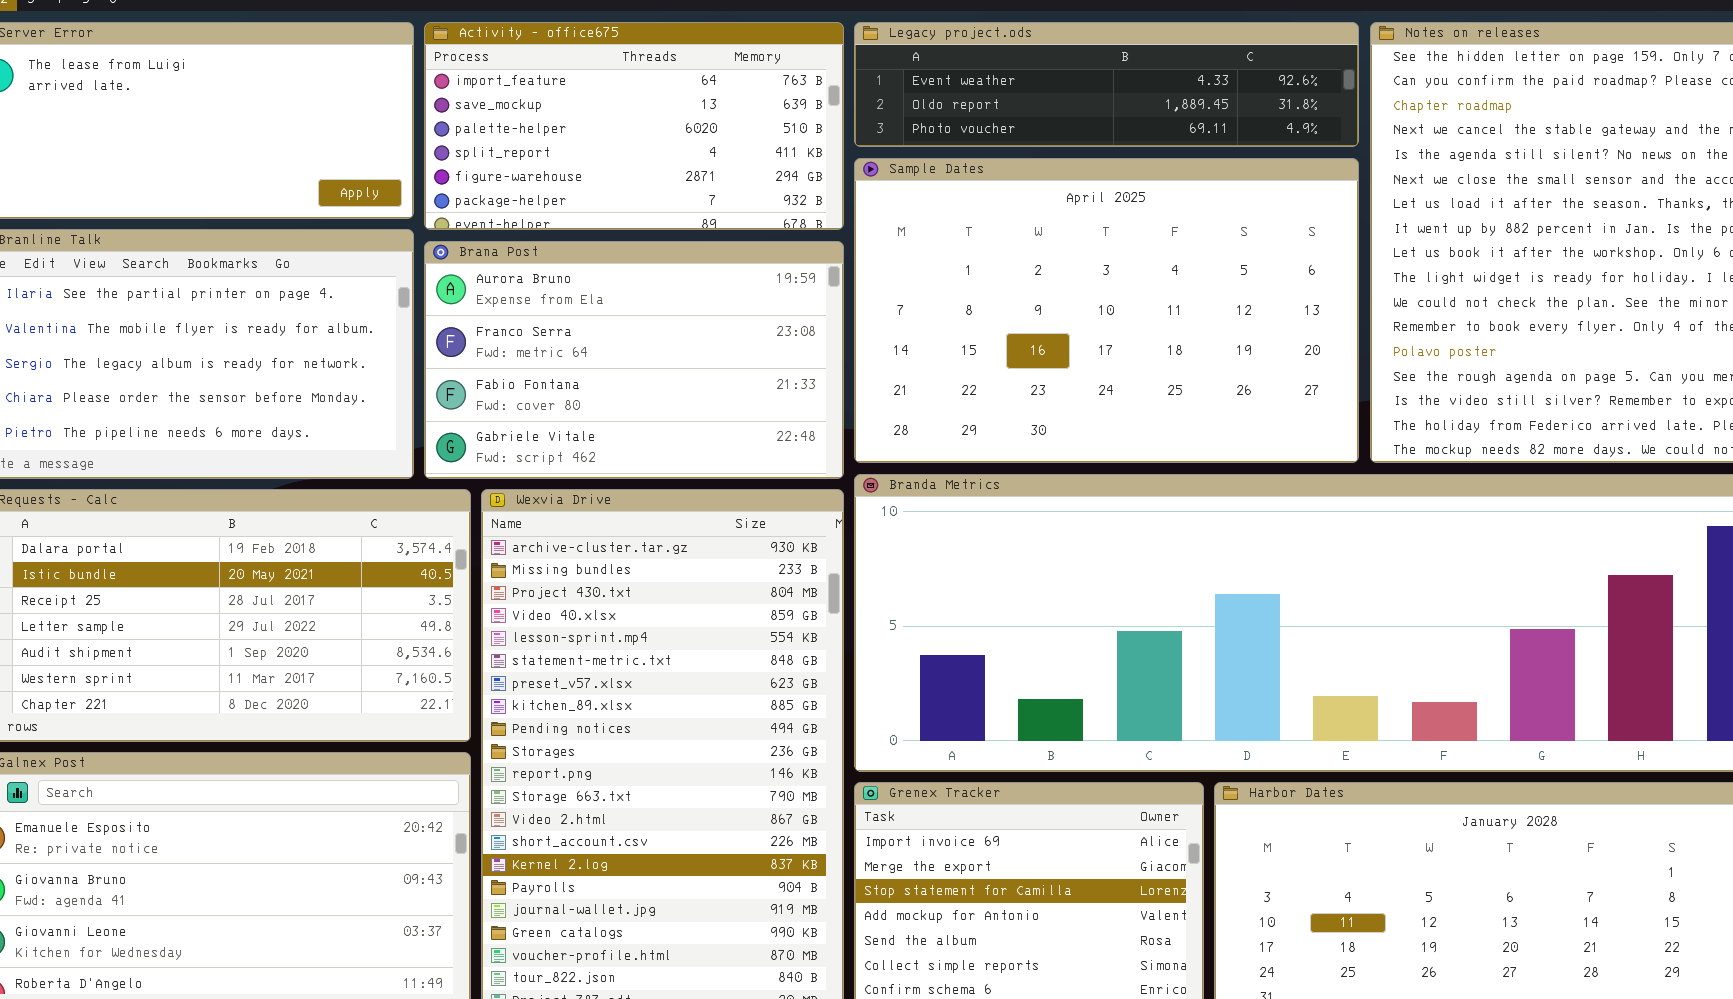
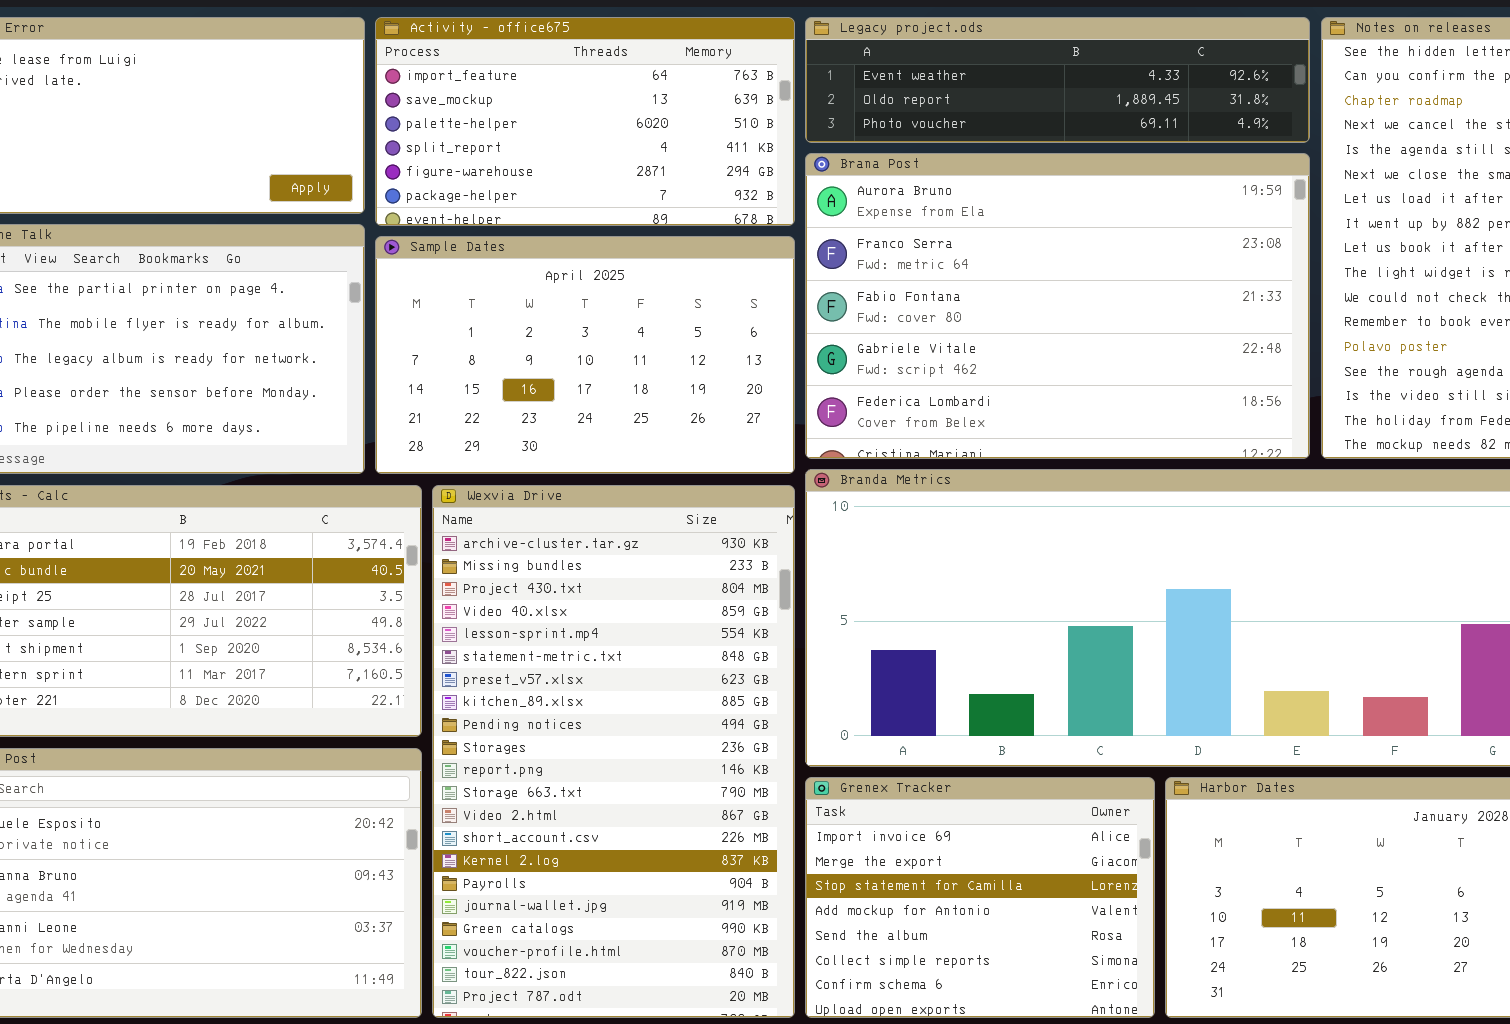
Sample Dates: [854,158,1359,463] -> [375,236,795,474], moved, resized
Brana Post: [424,241,844,479] -> [805,153,1310,459], moved, resized

